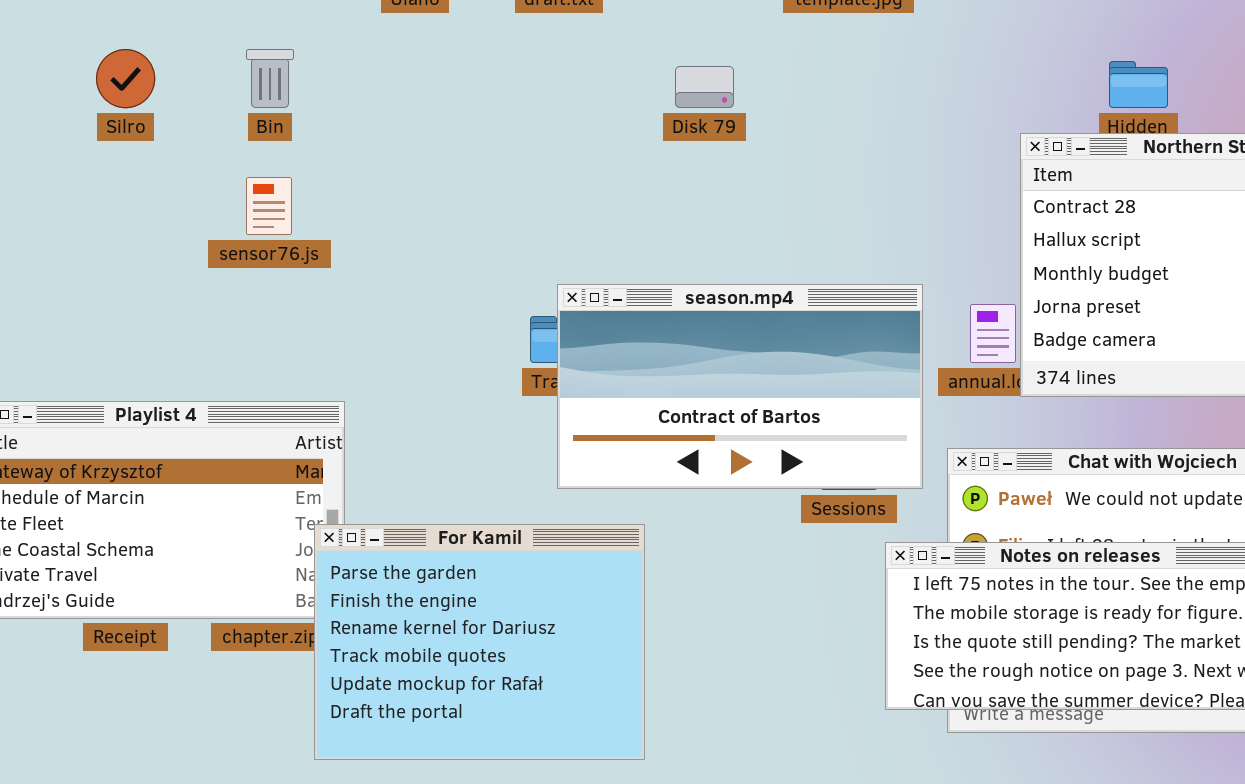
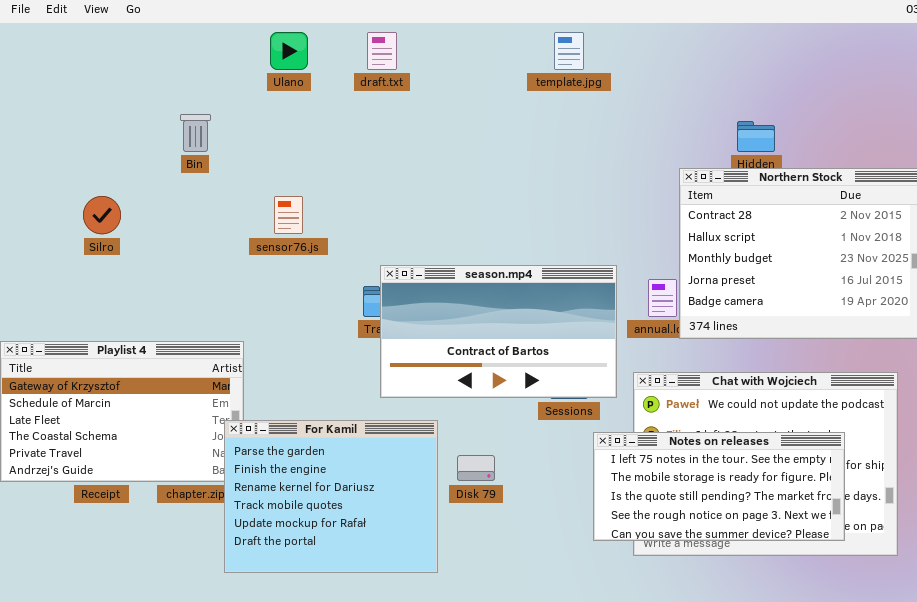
Silro: [96,49,155,108] -> [83,196,121,234], moved
Disk 79: [675,66,734,108] -> [457,455,495,481], moved
sensor76.js: [246,177,292,235] -> [274,196,303,234], moved

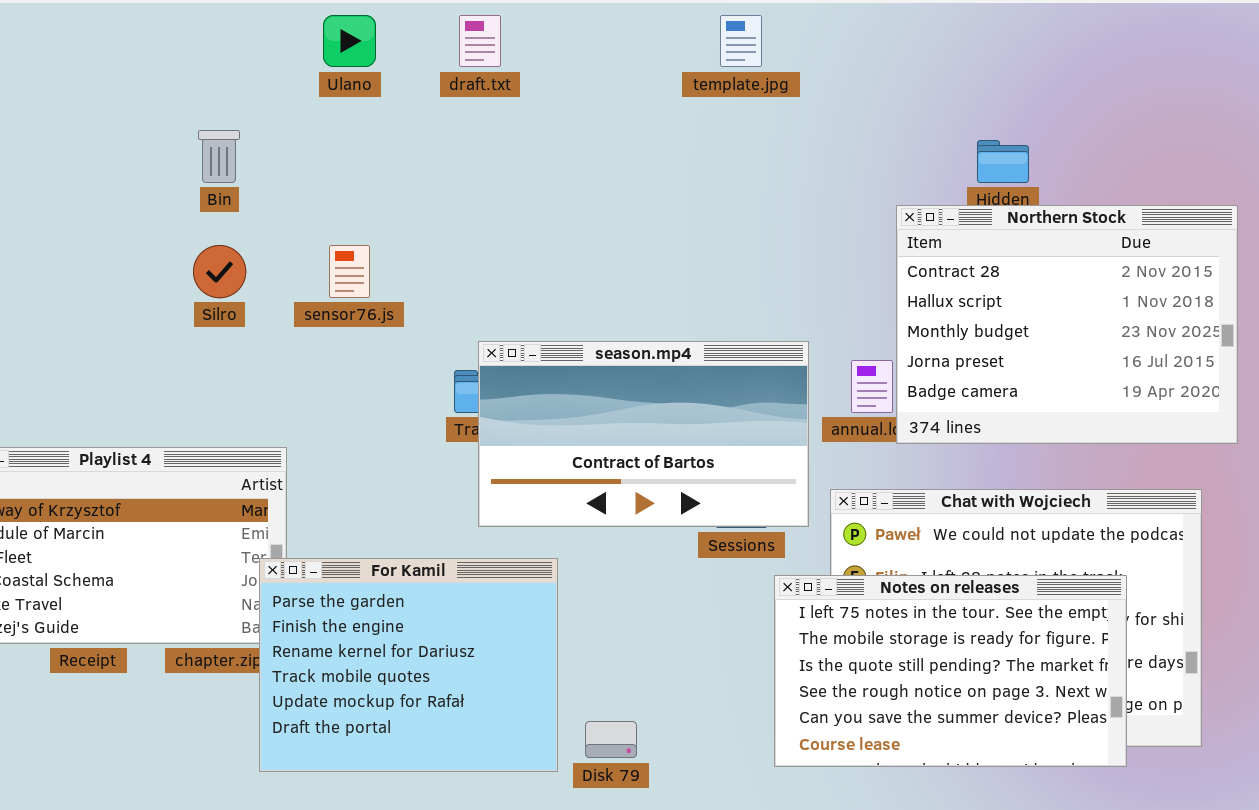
Silro: [83,196,121,234] -> [193,245,246,298], moved
Notes on releases: [593,432,845,541] -> [774,575,1127,767], resized
Disk 79: [457,455,495,481] -> [585,721,637,758], moved

